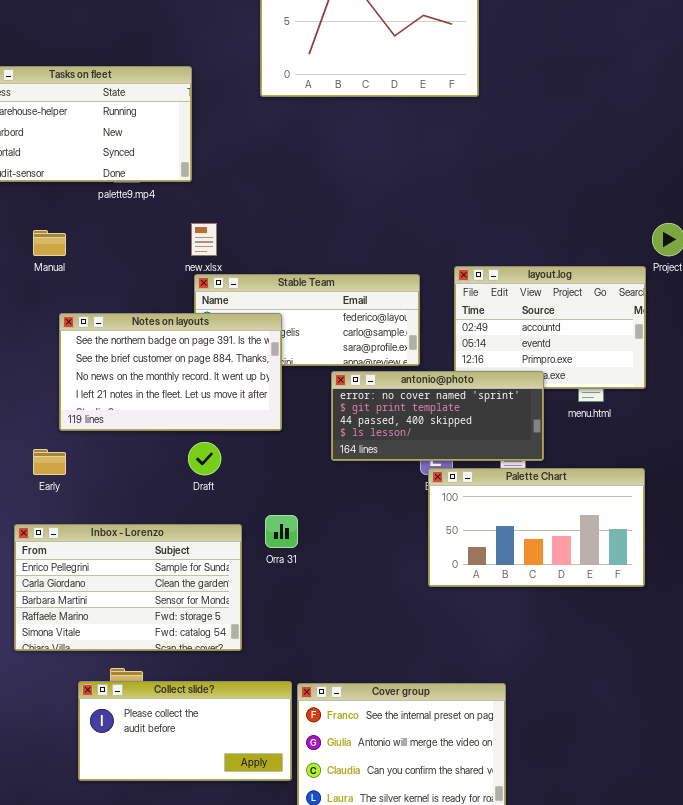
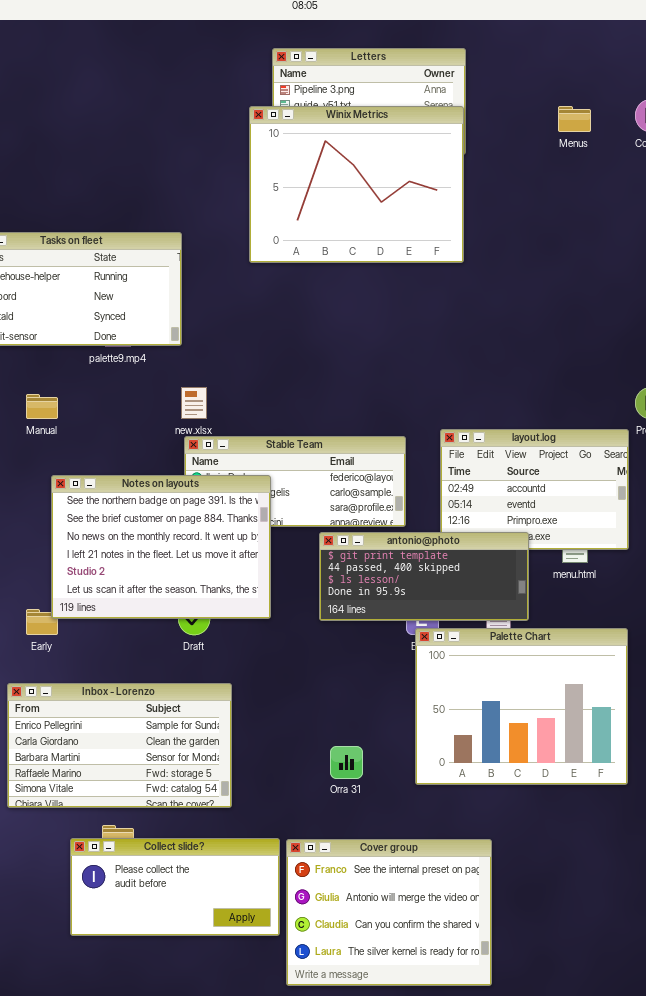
Notes on layouts: [59,313,282,431] -> [51,475,271,619], resized
antonio@photo: [331,371,544,461] -> [319,532,529,621], scrolled down 1 row
Palette Chart: [428,468,645,587] -> [415,628,628,785], resized
Orra 31: [265,515,298,548] -> [330,746,363,779], moved

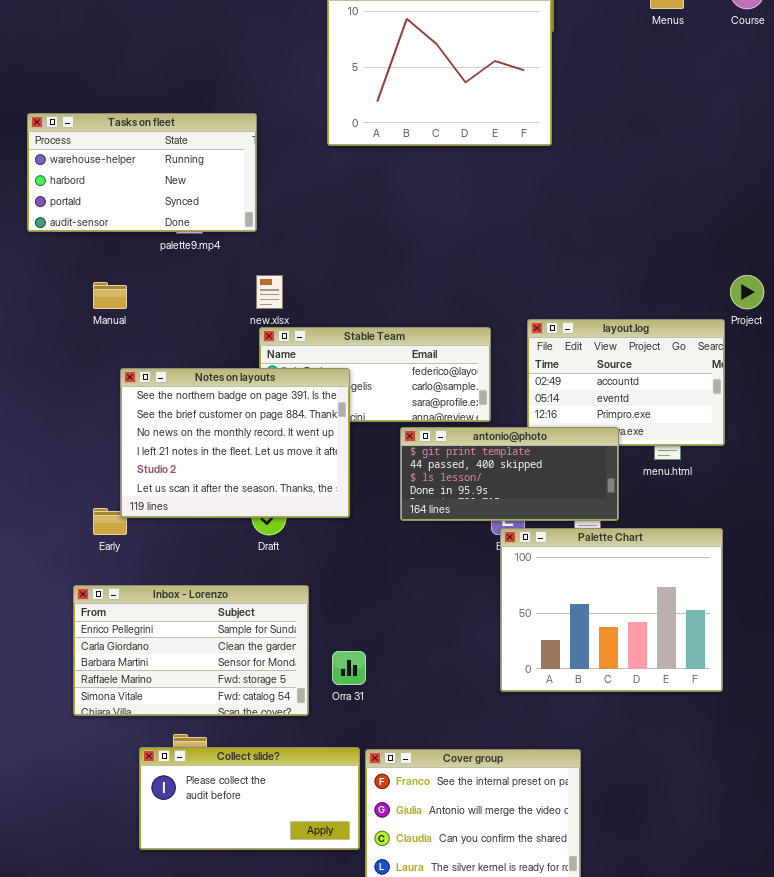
Orra 31: [330,746,363,779] -> [332,651,366,685], moved

